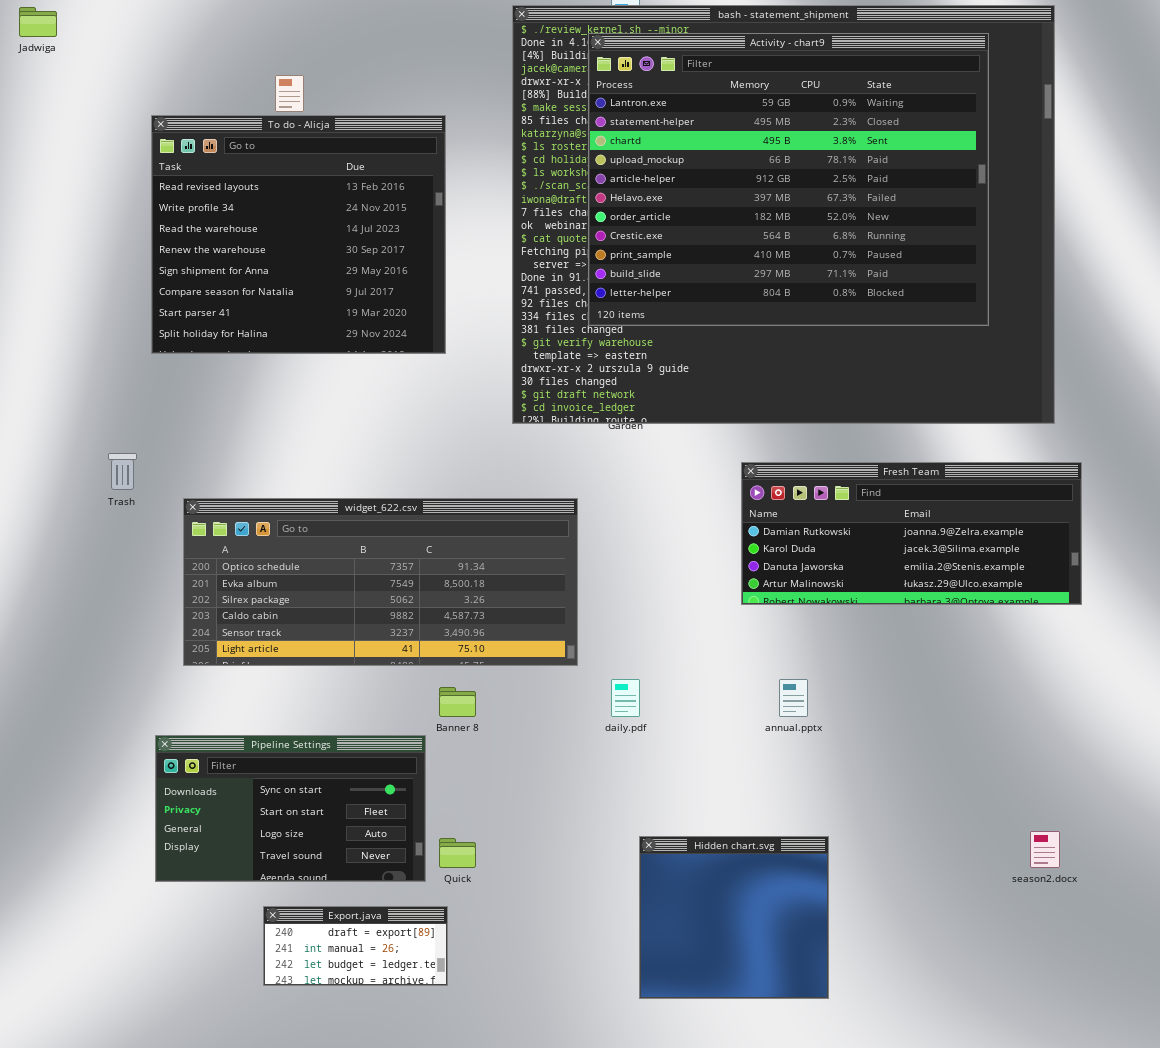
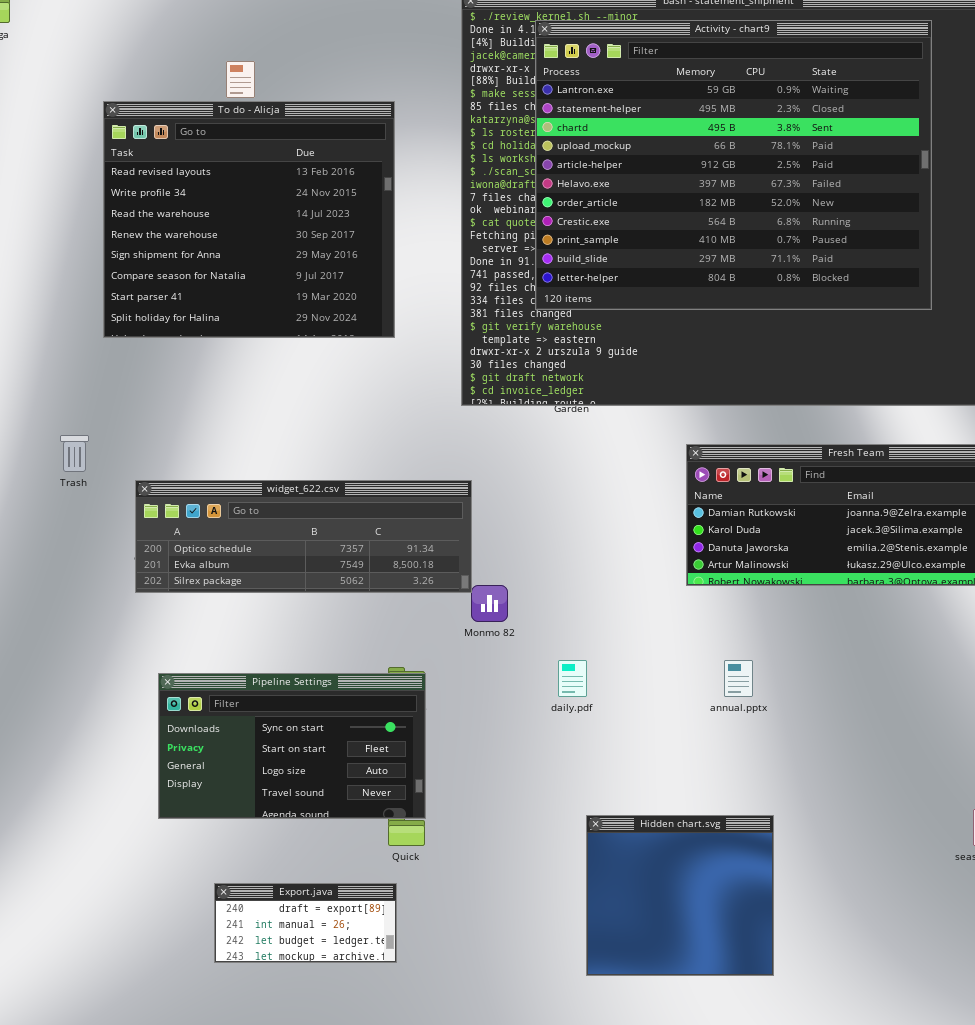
widget_622.csv: [183,498,578,666] -> [135,480,472,593], resized
Pipeline Settings: [155,735,426,882] -> [158,673,426,819], moved

